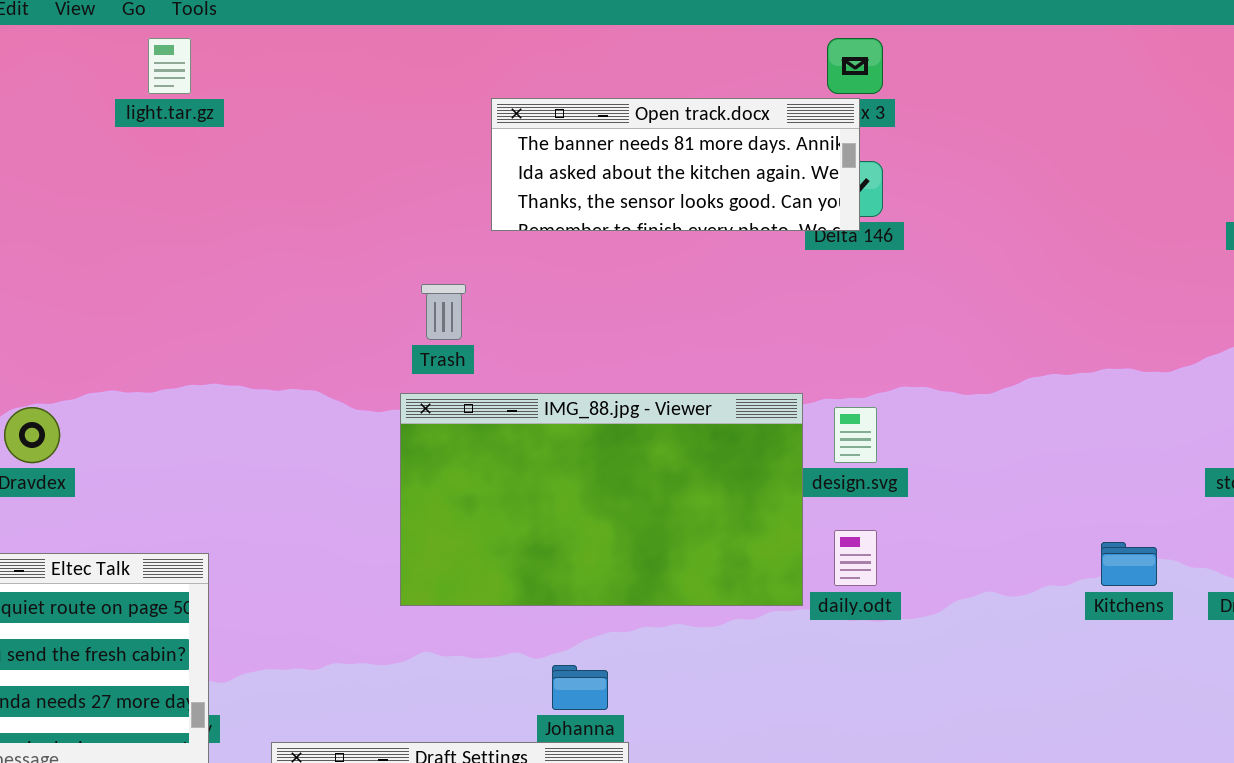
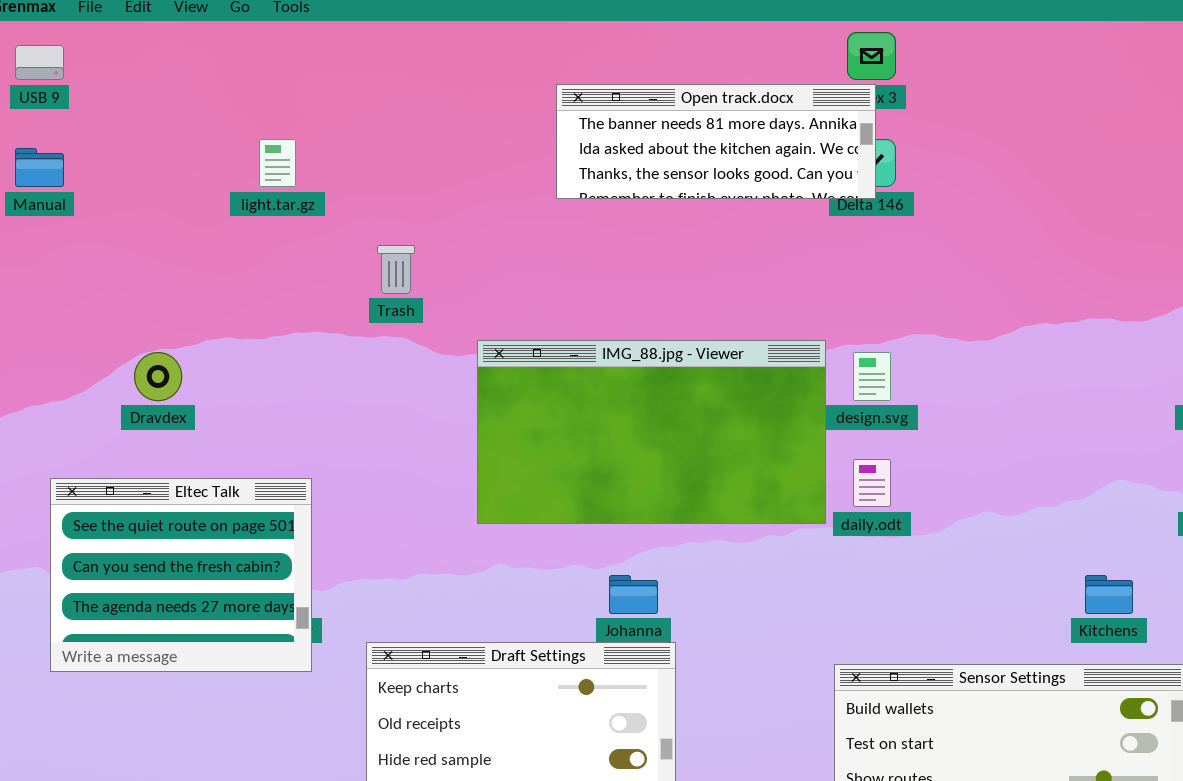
light.tar.gz: [148,38,191,94] -> [259,139,296,187], moved
Trash: [421,284,466,340] -> [377,245,415,294], moved
Kitchens: [1101,542,1157,586] -> [1085,575,1133,614], moved

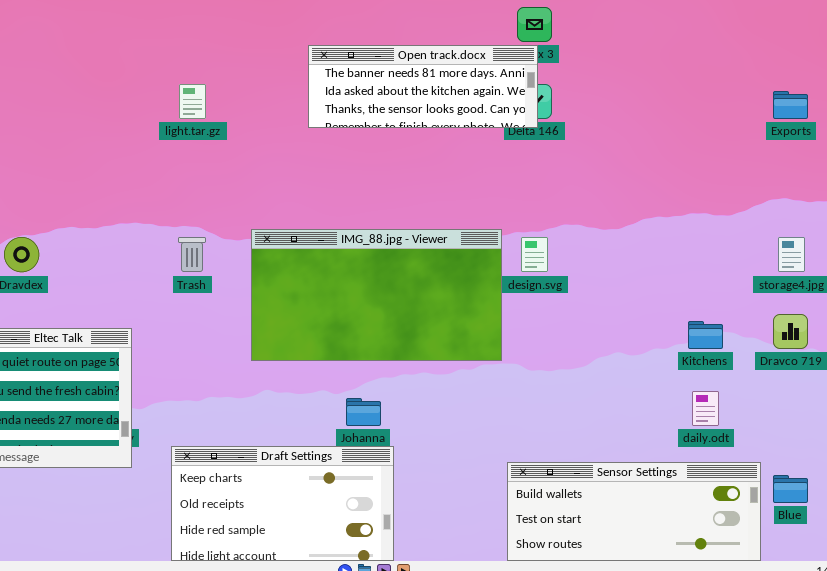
light.tar.gz: [259,139,296,187] -> [179,84,206,119], moved
Trash: [377,245,415,294] -> [178,237,206,272], moved
daily.odt: [853,459,891,507] -> [692,391,719,426], moved
Kitchens: [1085,575,1133,614] -> [688,321,723,349], moved

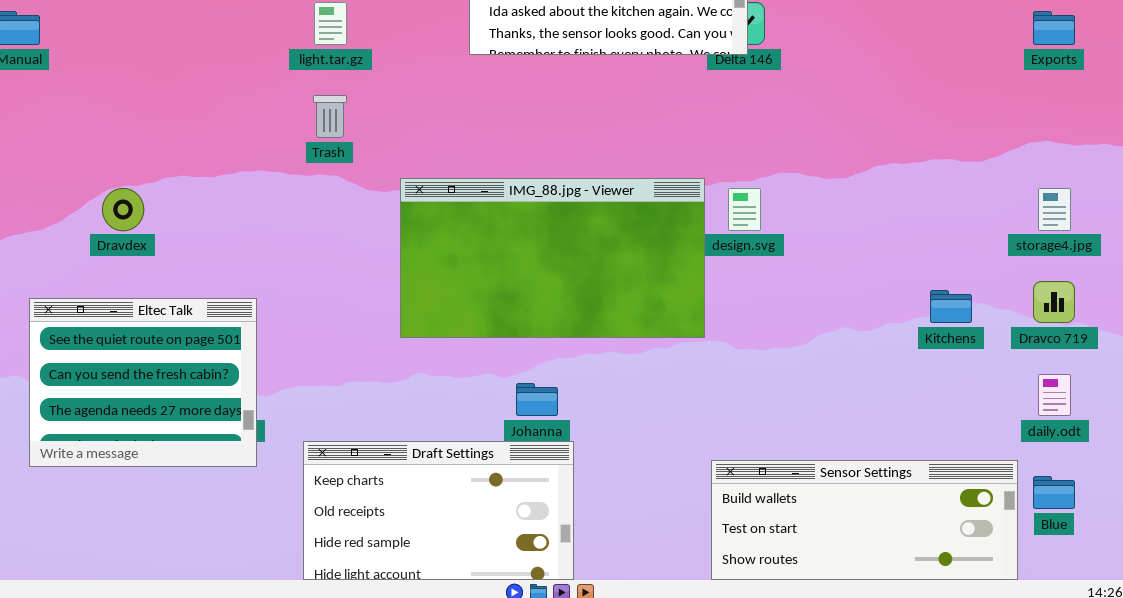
Trash: [178,237,206,272] -> [313,95,347,138], moved
daily.odt: [692,391,719,426] -> [1038,374,1071,416], moved

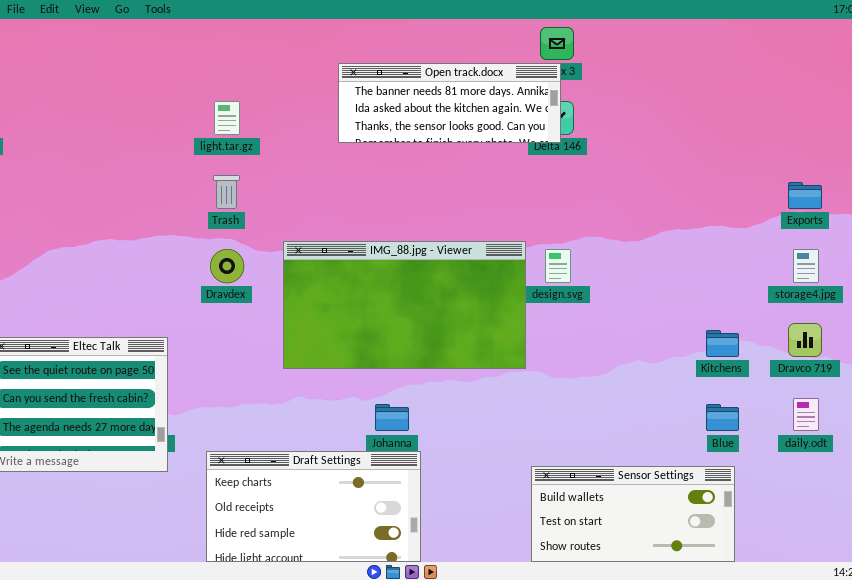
Exports: [1033,11,1075,45] -> [788,182,822,209], moved
Dravdex: [102,188,144,231] -> [210,249,244,283], moved
Sensor Settings: [711,460,1018,580] -> [531,466,735,562], resized
Blue: [1033,476,1075,509] -> [706,404,739,431], moved

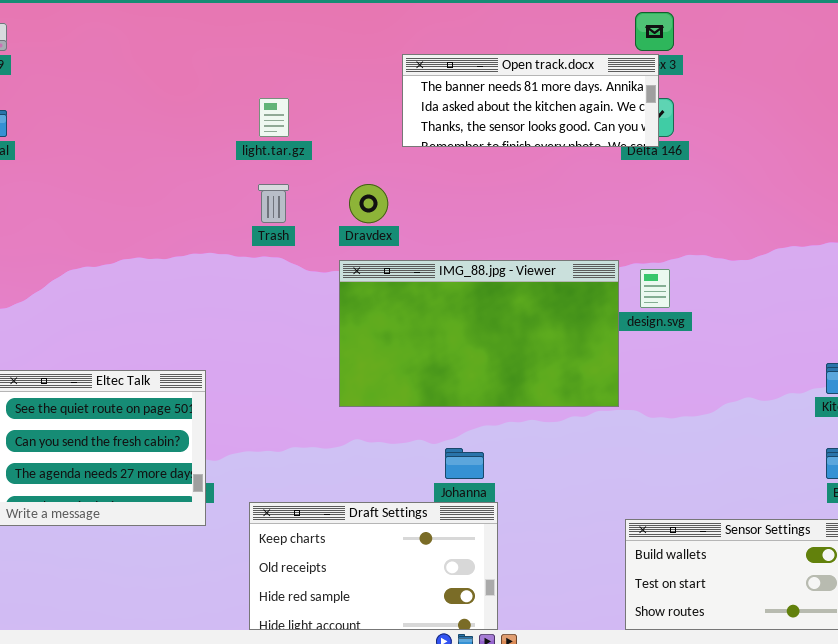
Dravdex: [210,249,244,283] -> [349,184,388,223], moved

